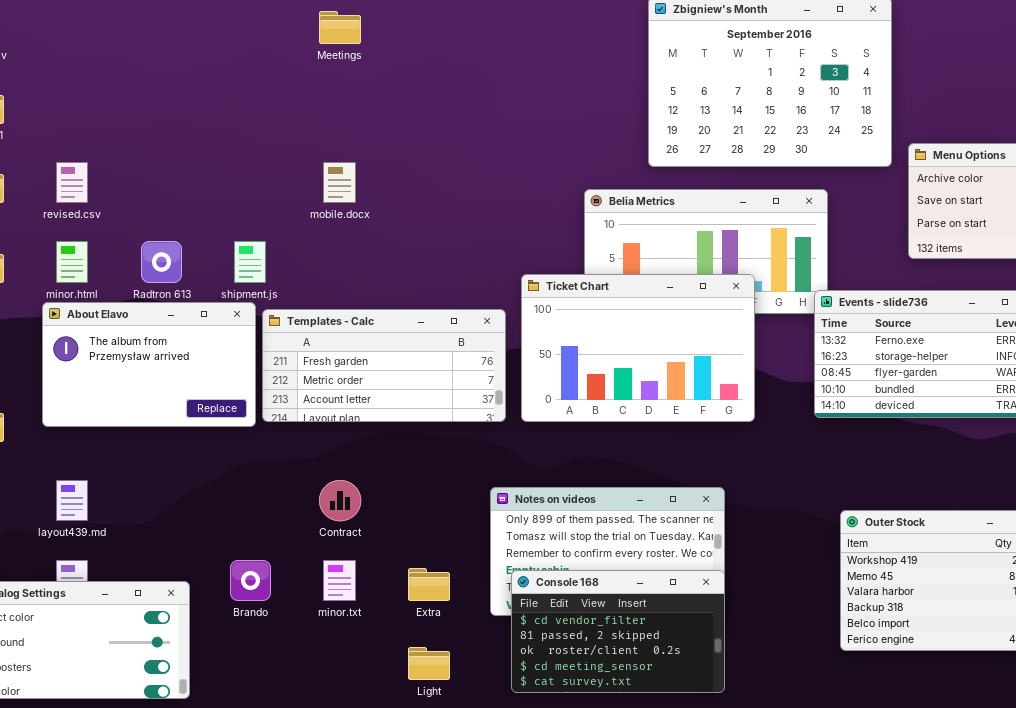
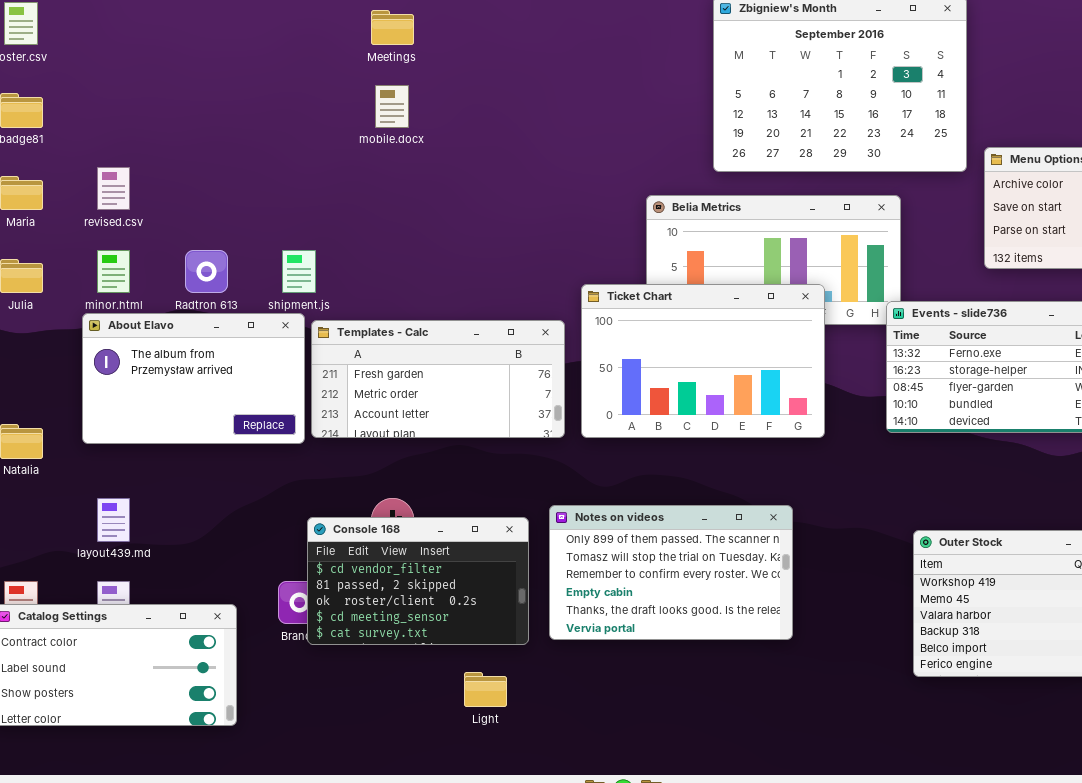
mobile.docx: [323,162,356,203] -> [375,85,409,128], moved
Console 168: [511,570,725,693] -> [307,517,529,645], moved

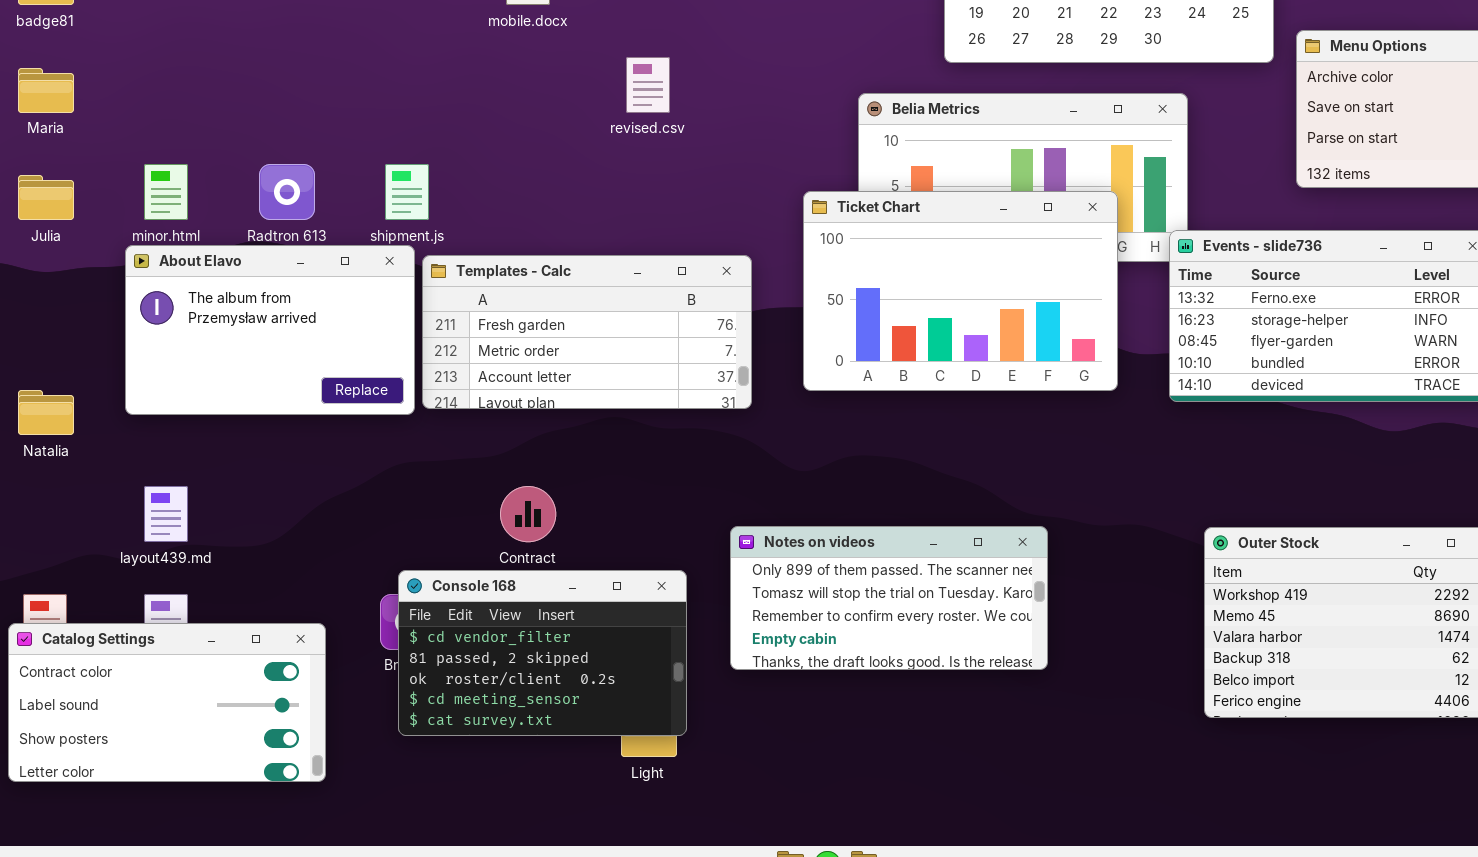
revised.csv: [97,167,130,210] -> [626,57,670,113], moved
Ticket Chart: [581,284,825,438] -> [803,191,1118,391], moved
Notes on videos: [549,505,793,640] -> [730,526,1048,670], resized
Console 168: [307,517,529,645] -> [398,570,687,736], moved

